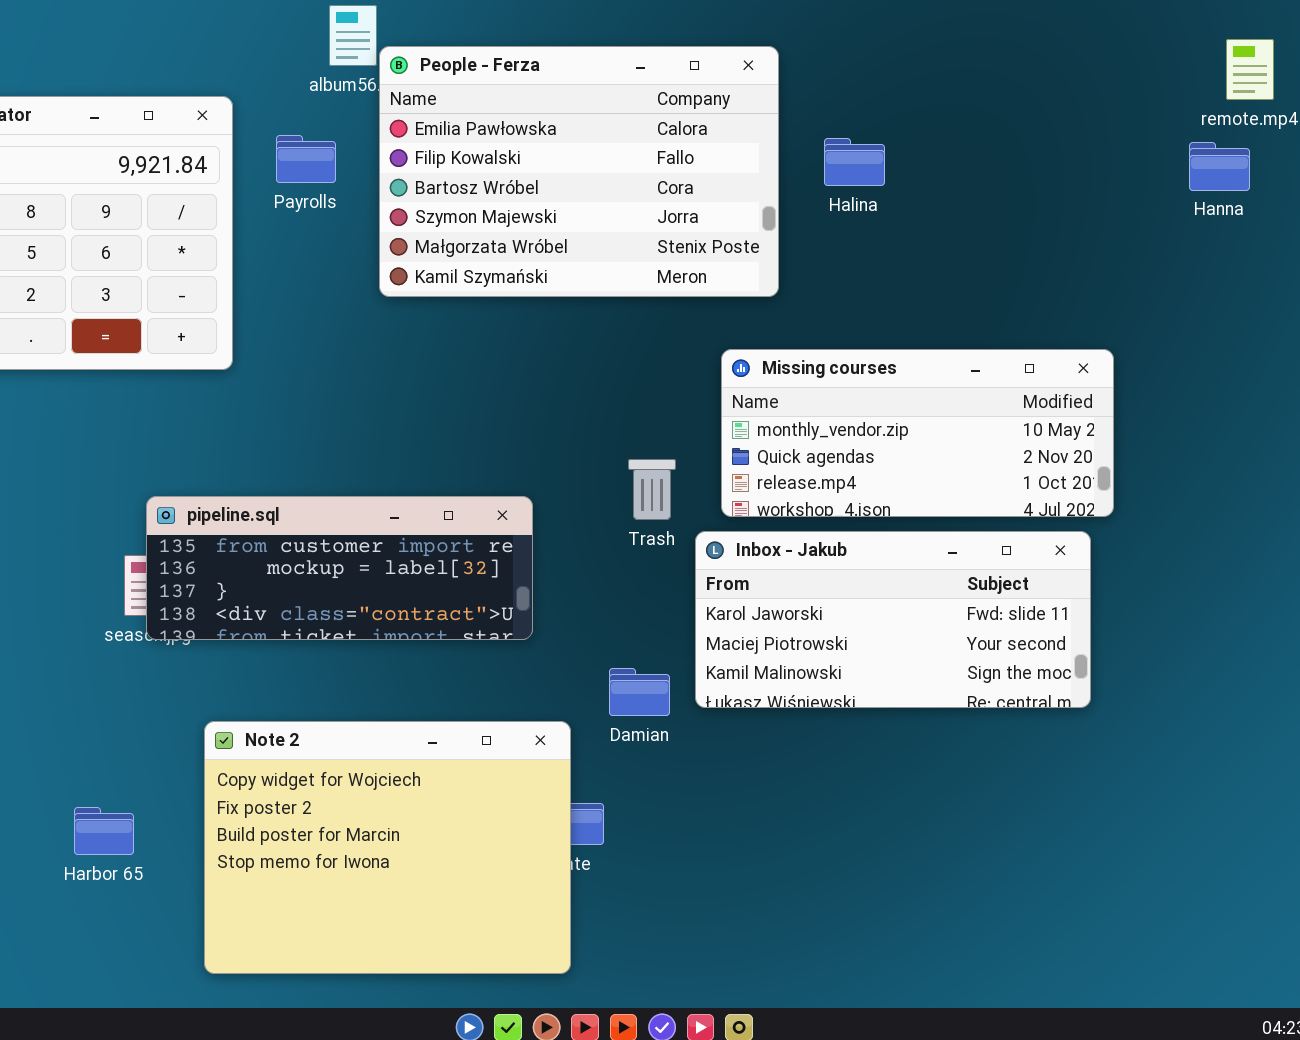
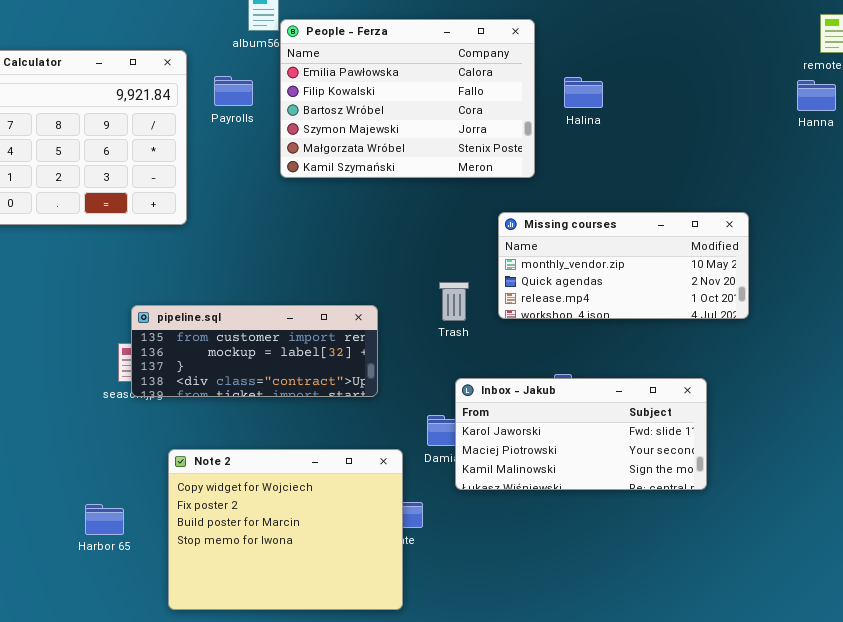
Inbox - Jakub: [695,531,1091,708] -> [455,378,707,490], moved

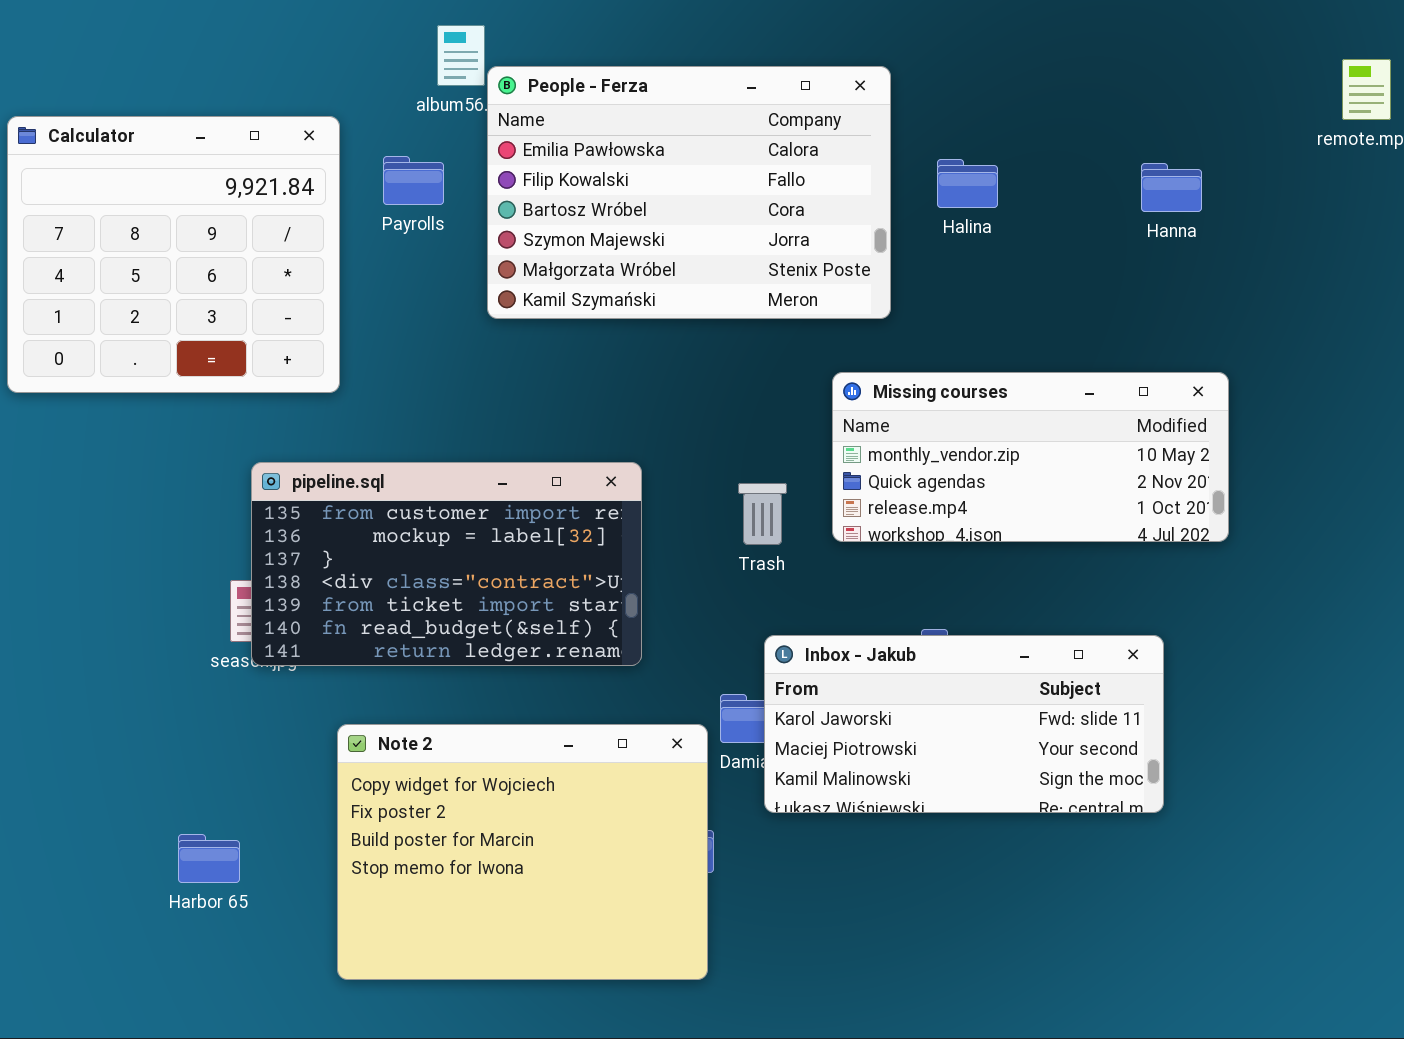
Hanna: [797,80,836,111] -> [1141,163,1202,212], moved
pipeline.sql: [131,305,378,397] -> [251,462,642,666], resized
Note 2: [168,449,403,610] -> [337,724,708,980], moved

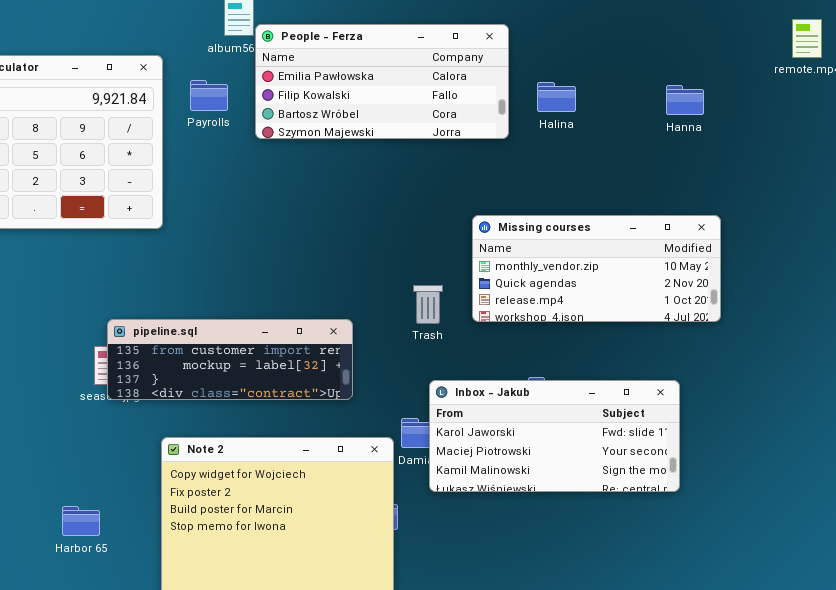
People - Ferza: [487,66,891,319] -> [255,24,509,139], resized
pipeline.sql: [251,462,642,666] -> [107,319,353,400], resized

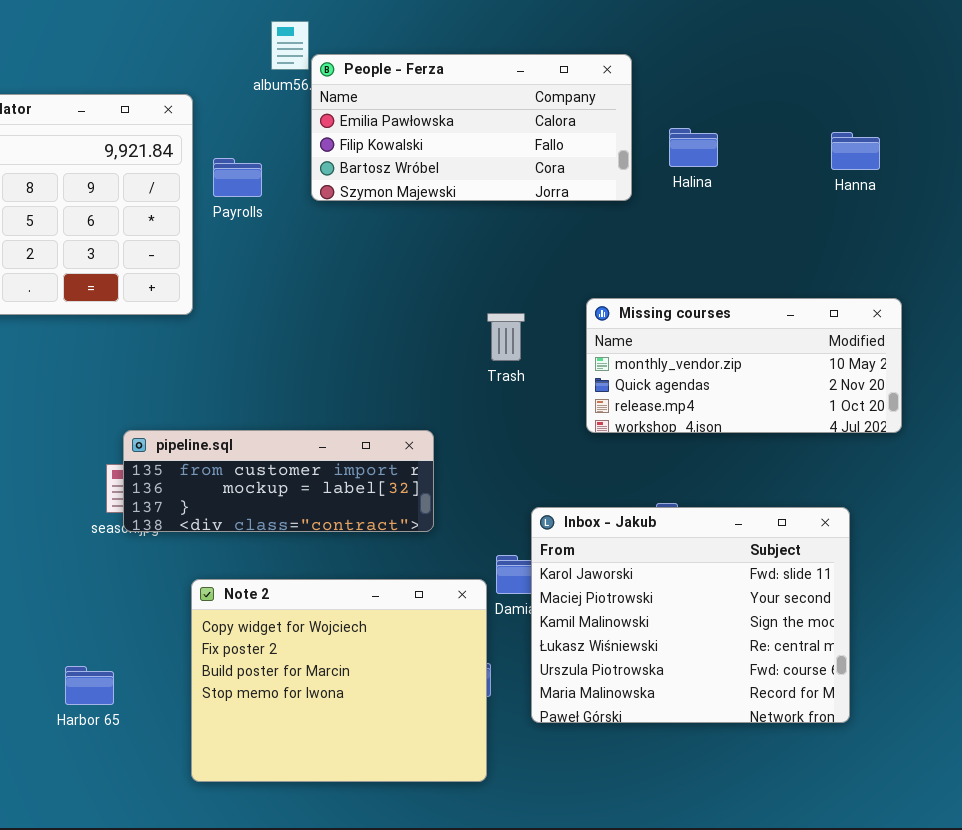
Payrolls: [190,80,228,111] -> [213,158,262,197], moved
Trash: [413,285,443,324] -> [487,313,525,361], moved
Inbox - Jakub: [429,380,680,492] -> [531,507,850,723], resized

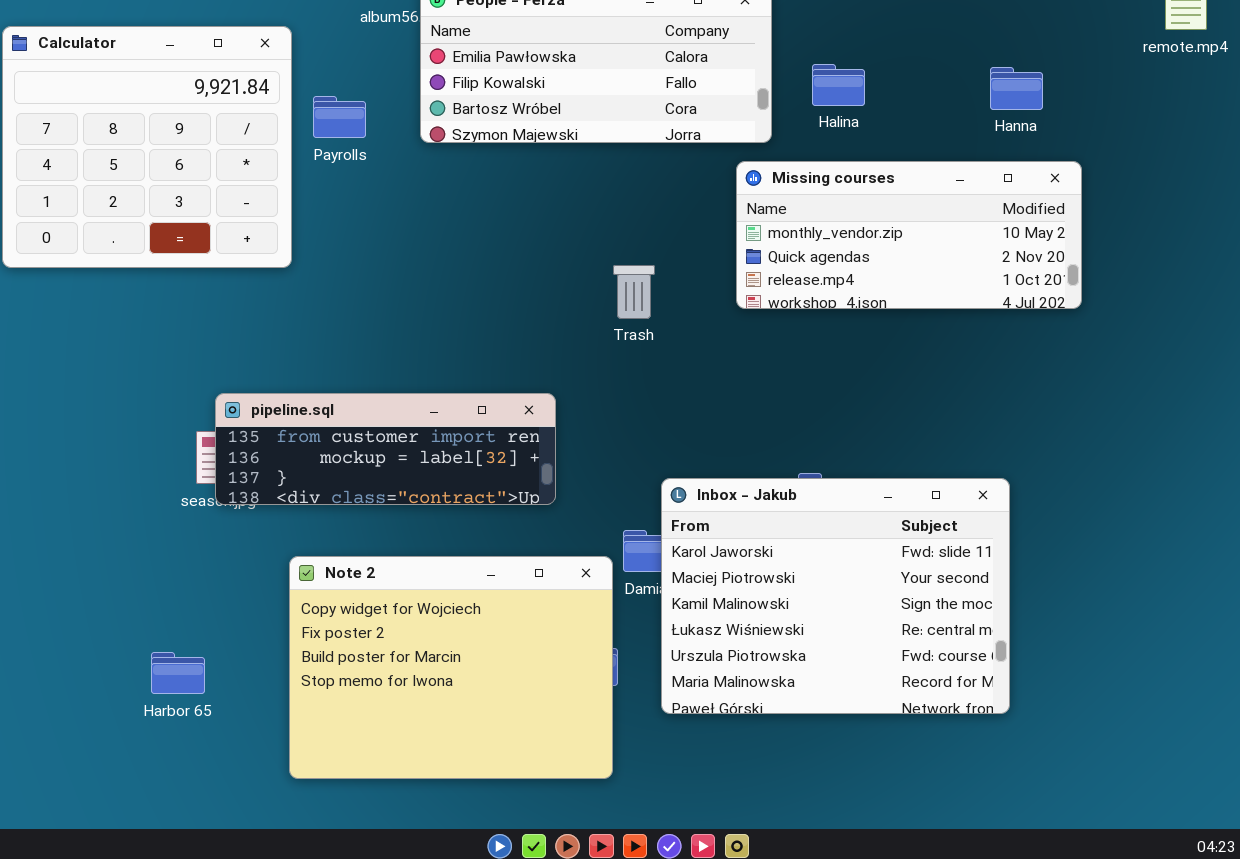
Missing courses: [586,298,902,433] -> [736,161,1082,309], moved

